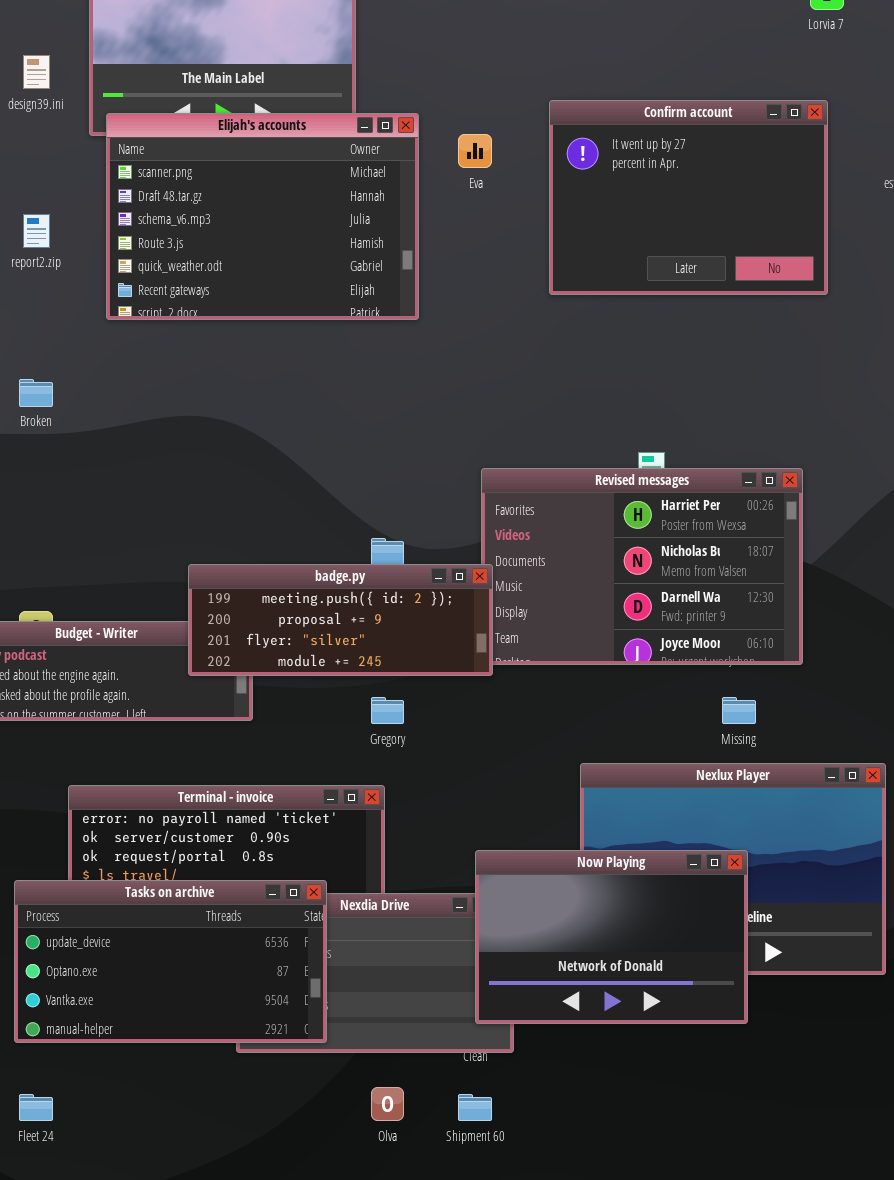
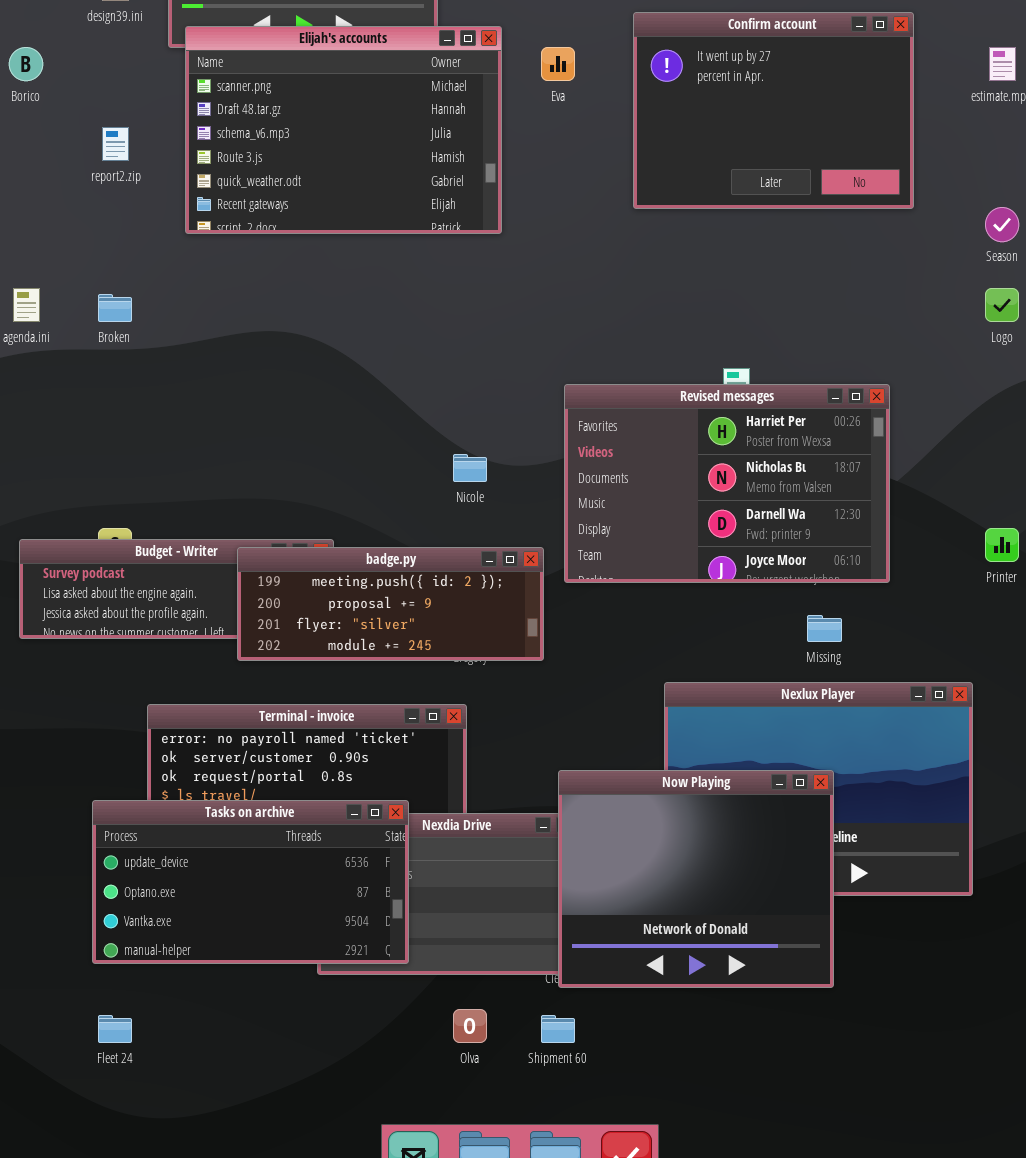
badge.py: [188,564,493,676] -> [237,547,544,661], moved
Now Playing: [475,850,748,1024] -> [558,770,834,988], resized

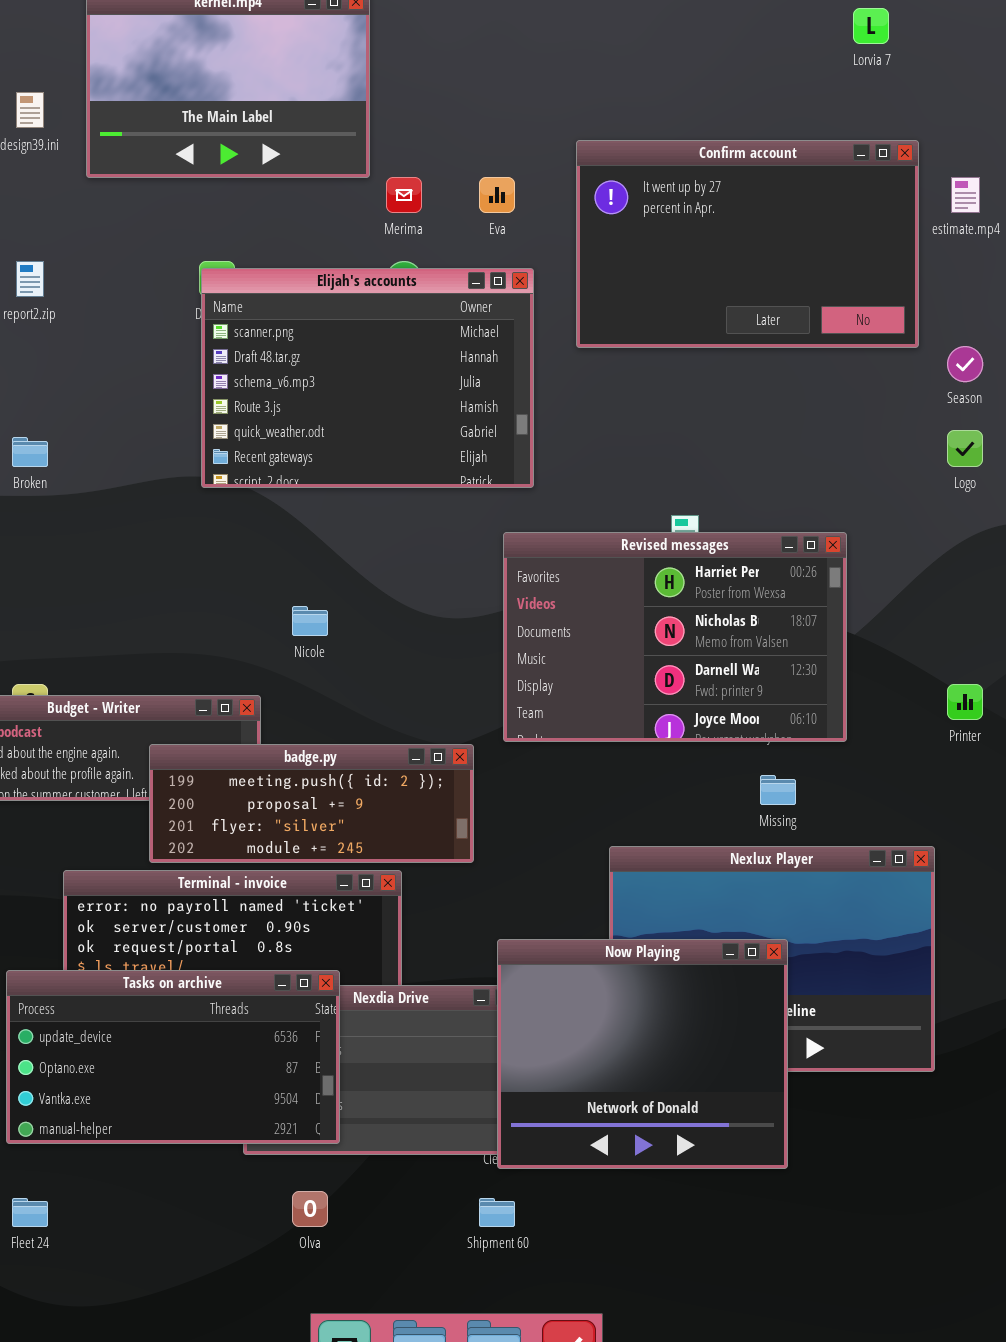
Confirm account: [633,12,914,209] -> [576,140,919,348], resized
Elijah's accounts: [185,26,502,234] -> [201,268,534,488], moved
Nicole: [453,454,487,482] -> [292,606,328,636], moved
badge.py: [237,547,544,661] -> [149,744,474,863], moved
Olva: [453,1009,487,1043] -> [292,1191,328,1227], moved

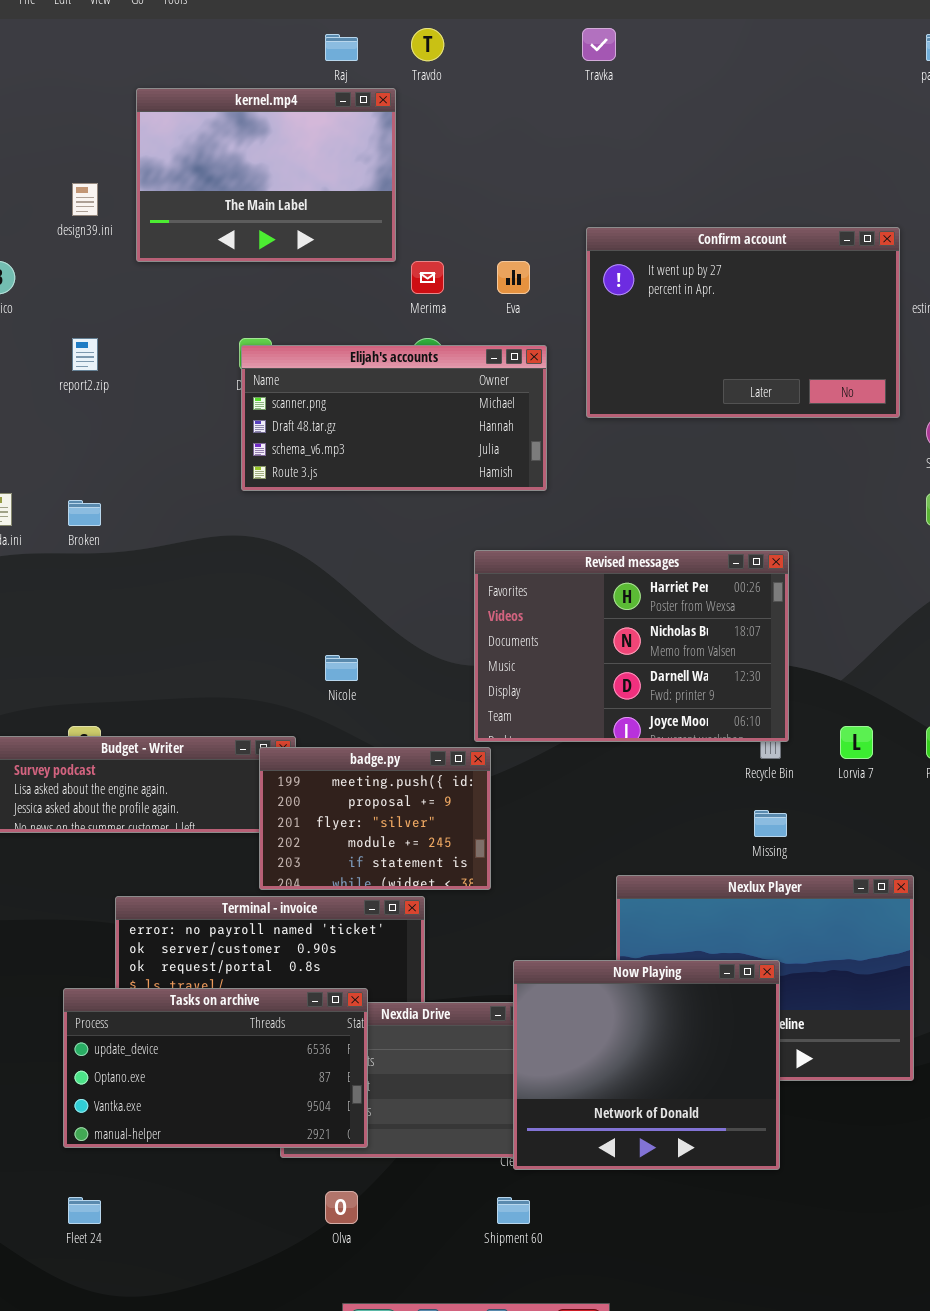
Lorvia 7: [853,8,889,44] -> [840,726,873,759], moved
Elijah's accounts: [201,268,534,488] -> [241,345,547,491], resized
Revised messages: [503,532,847,742] -> [474,550,789,742], moved
badge.py: [149,744,474,863] -> [259,747,491,890], resized

